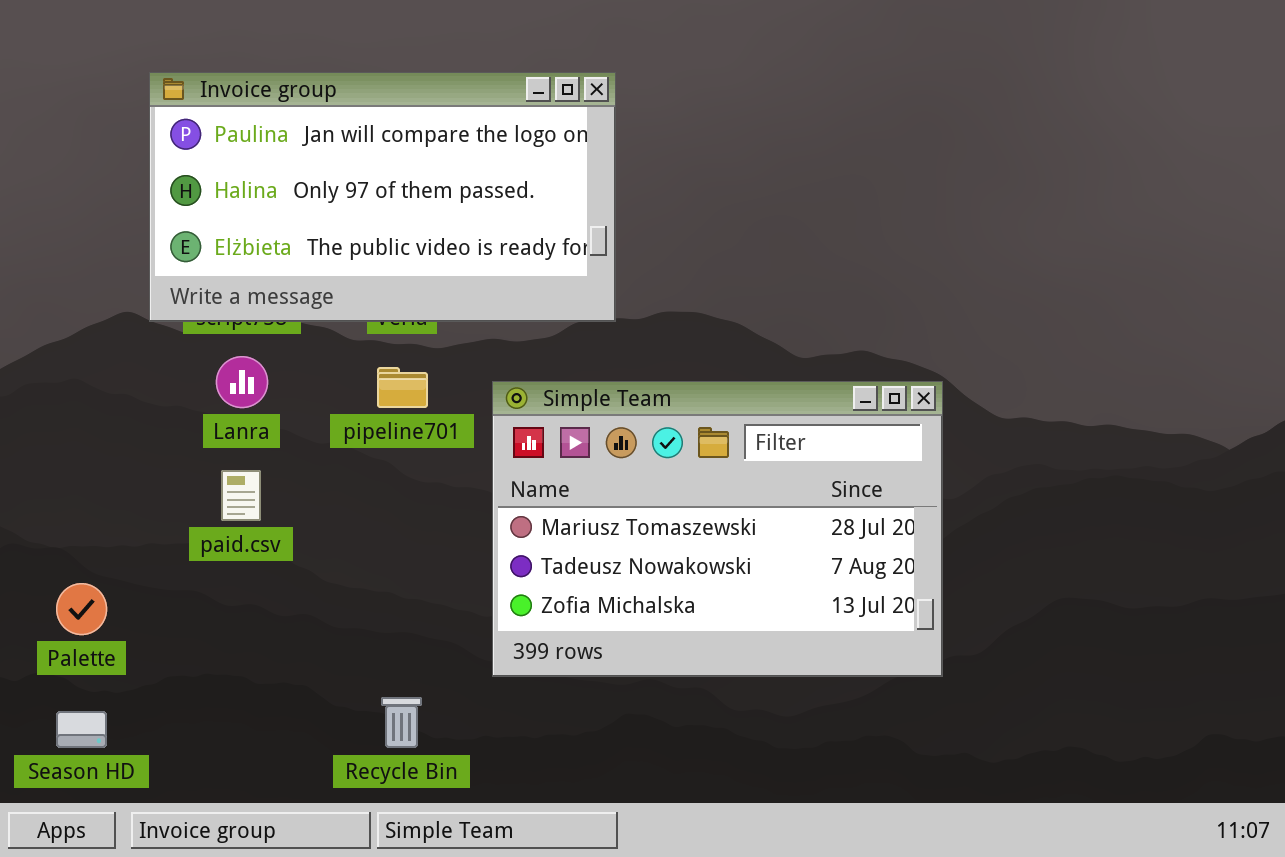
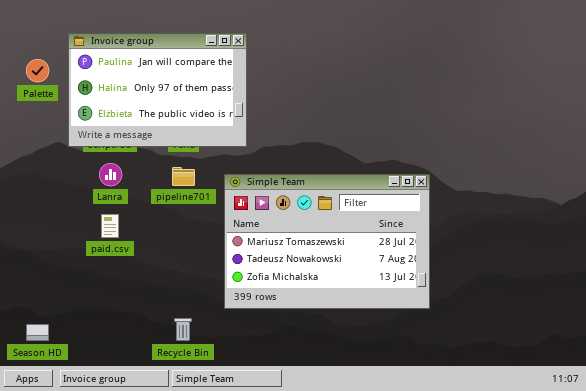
Invoice group: [149,72,616,322] -> [68,33,247,147], resized
Palette: [56,583,107,635] -> [26,59,49,82], moved

